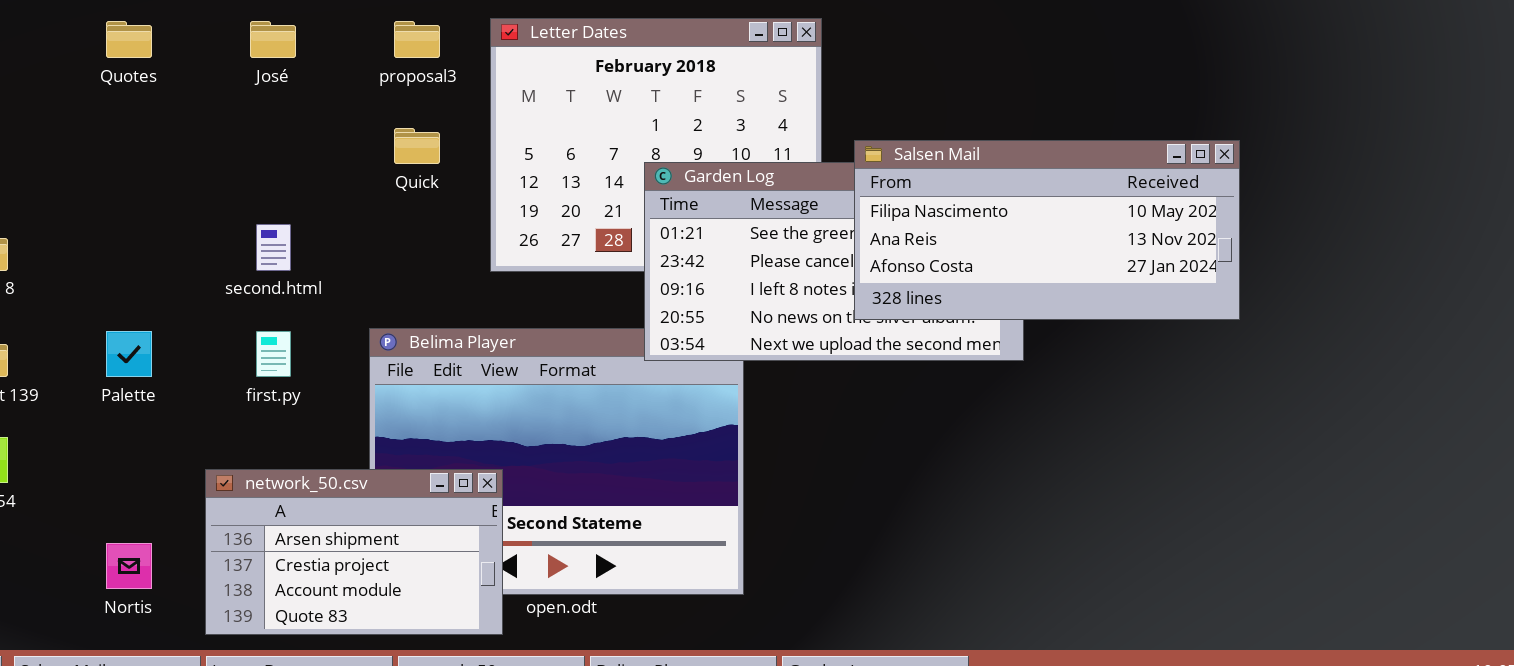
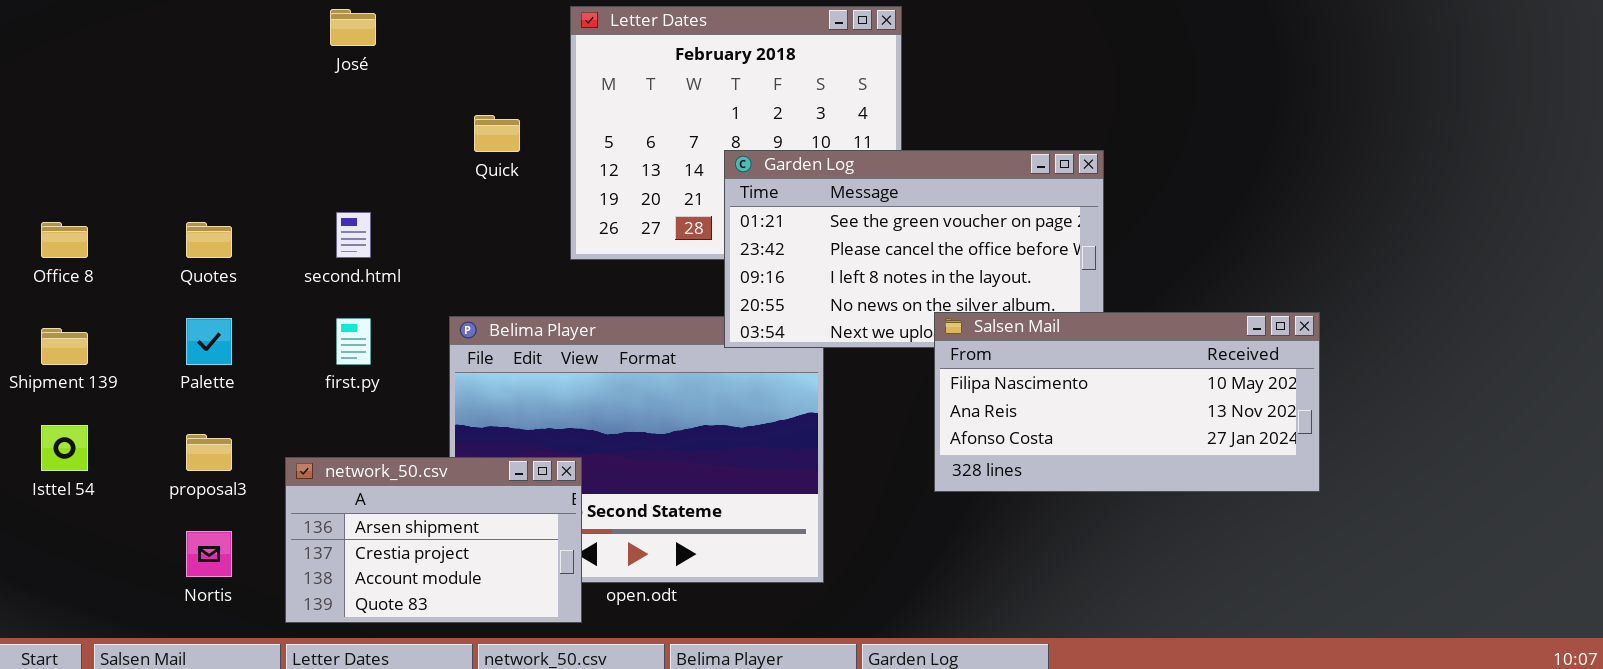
Quotes: [106,21,152,58] -> [186,222,232,258], moved
proposal3: [394,21,440,58] -> [186,434,232,471], moved
Salsen Mail: [854,140,1240,320] -> [934,312,1320,492], moved

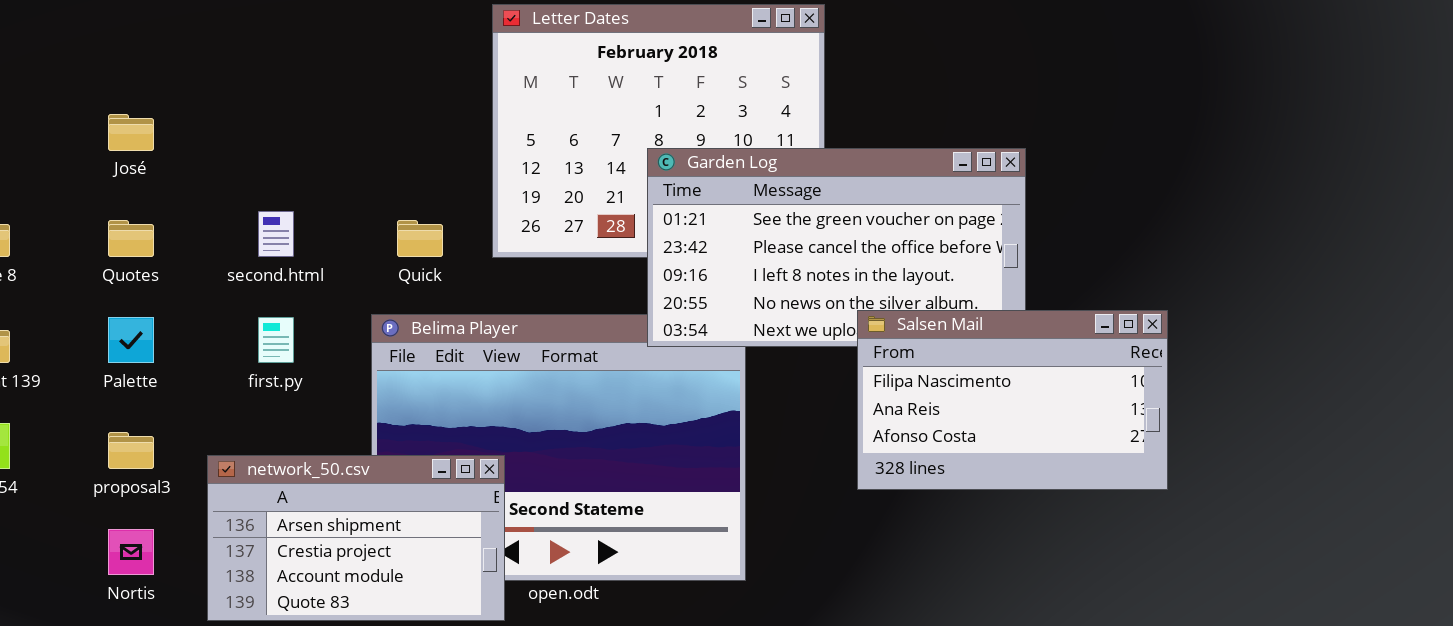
José: [330,9,376,46] -> [108,114,154,151], moved
Quick: [474,115,520,152] -> [397,220,443,257], moved
Salsen Mail: [934,312,1320,492] -> [857,310,1168,490], resized

